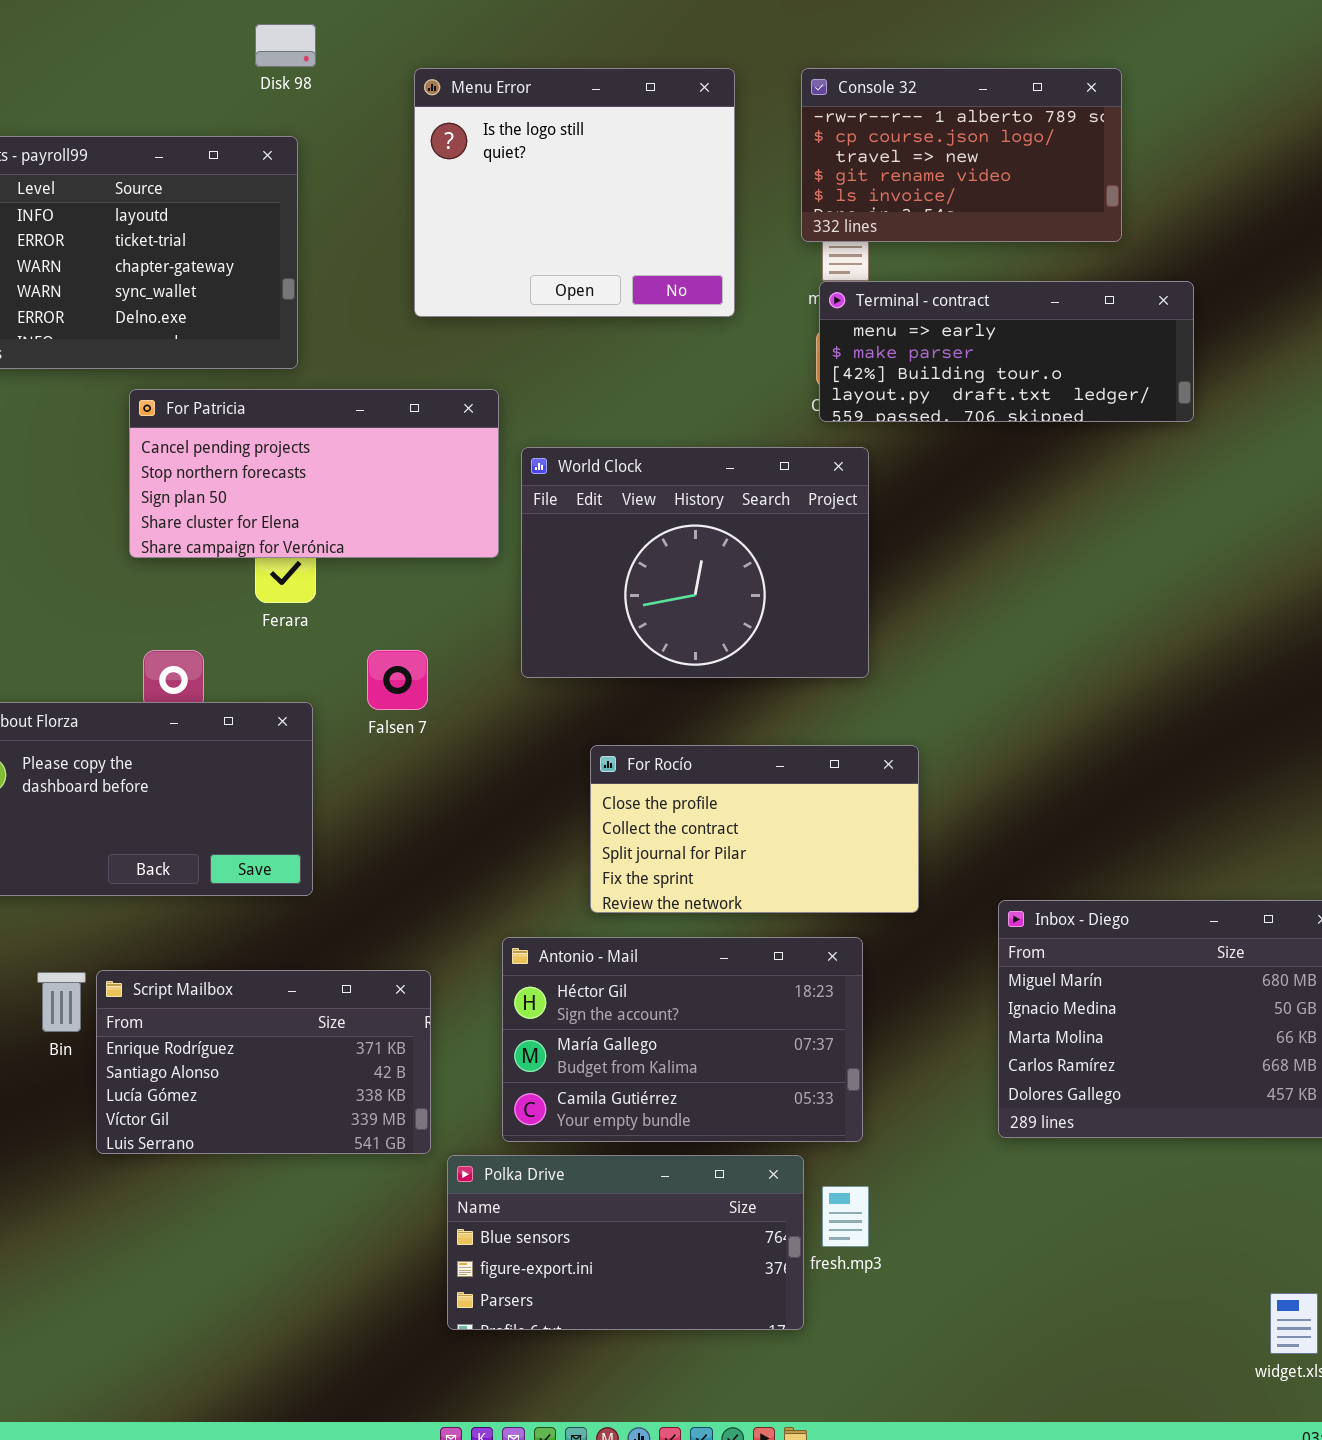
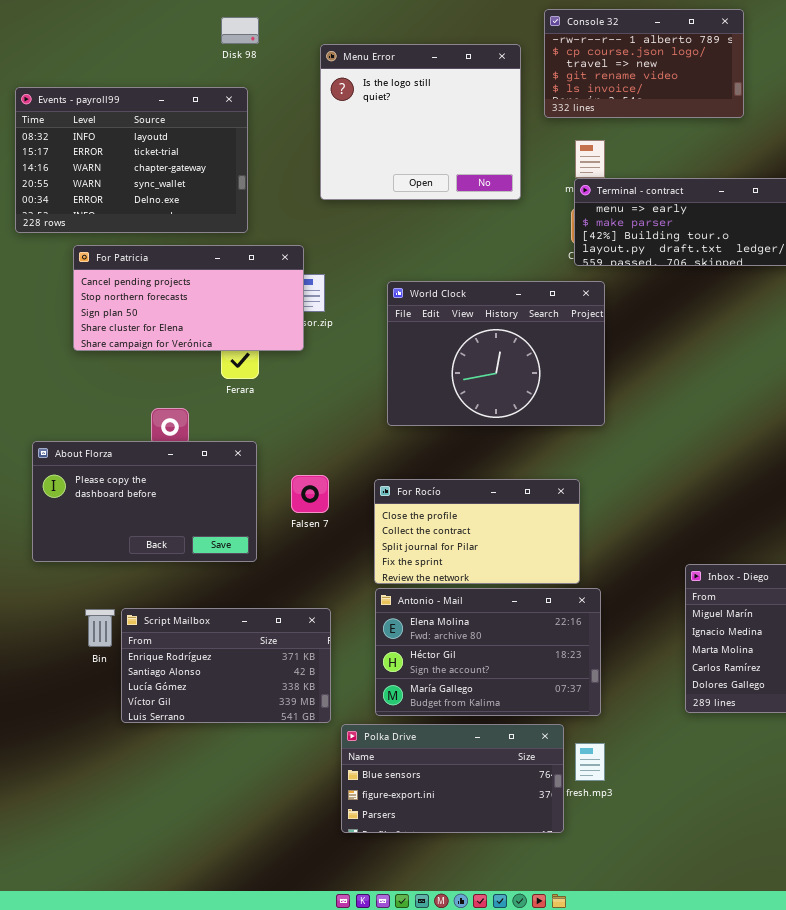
Console 32: [801,68,1122,242] -> [544,9,744,118], moved
For Patricia: [129,389,499,558] -> [73,245,304,351], moved
Falsen 7: [367,650,428,710] -> [291,475,329,513], moved
For Rocío: [590,745,919,913] -> [374,479,580,584], moved
Antonio - Mail: [502,937,863,1142] -> [375,588,601,716], scrolled up 1 row

